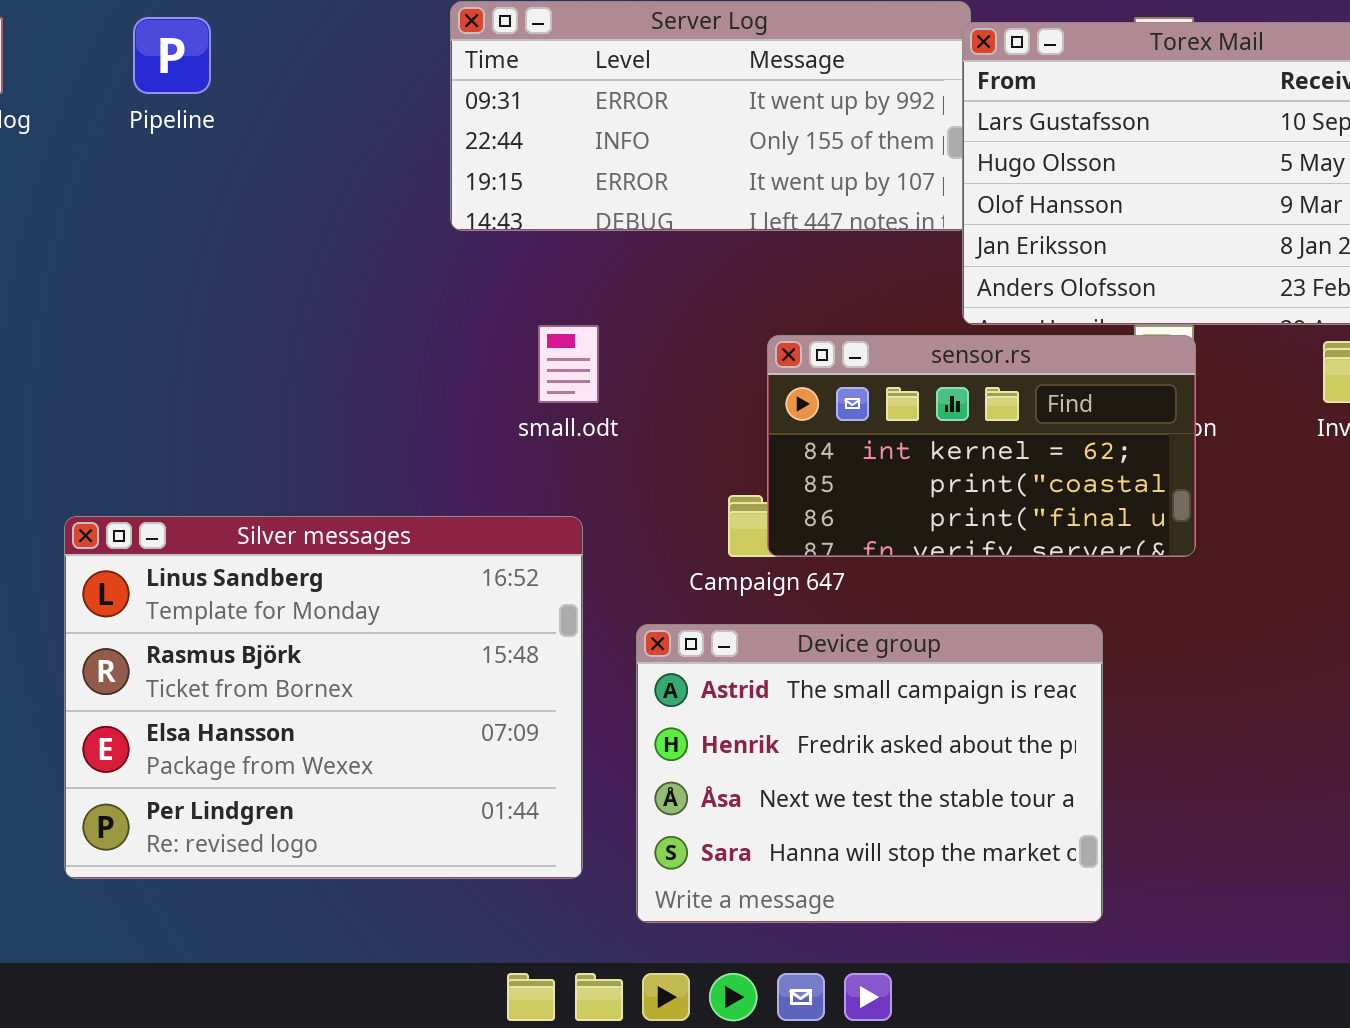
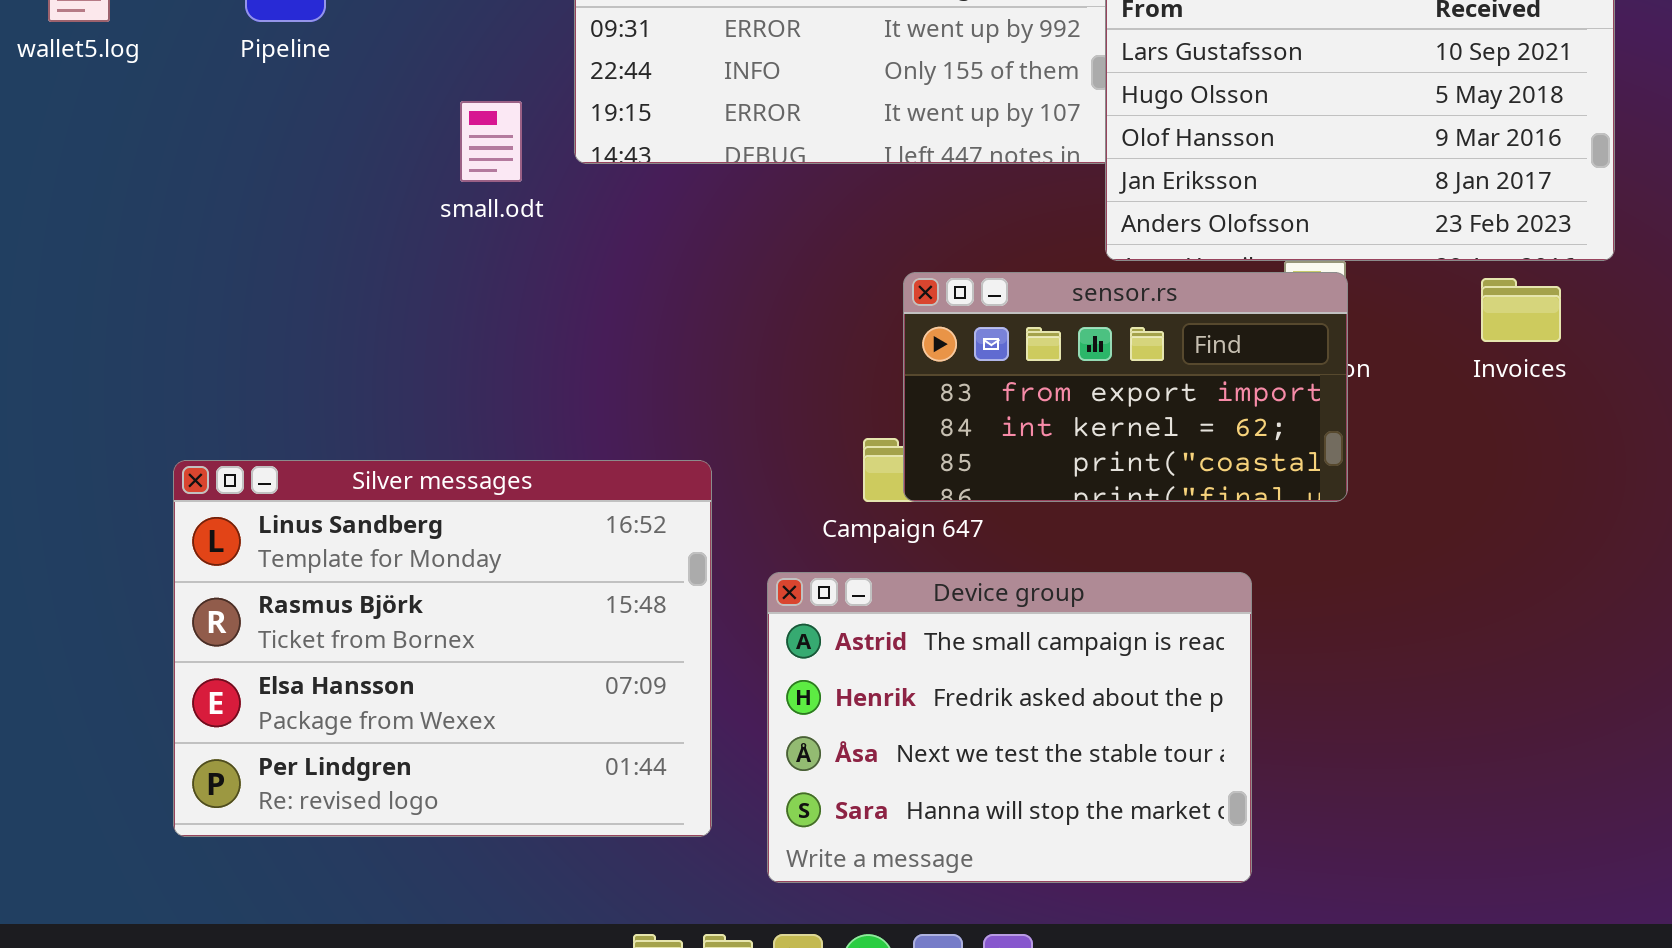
small.odt: [538,325,599,403] -> [460,101,522,182], moved
sensor.rs: [767,335,1196,557] -> [903,272,1348,502], scrolled up 1 row

